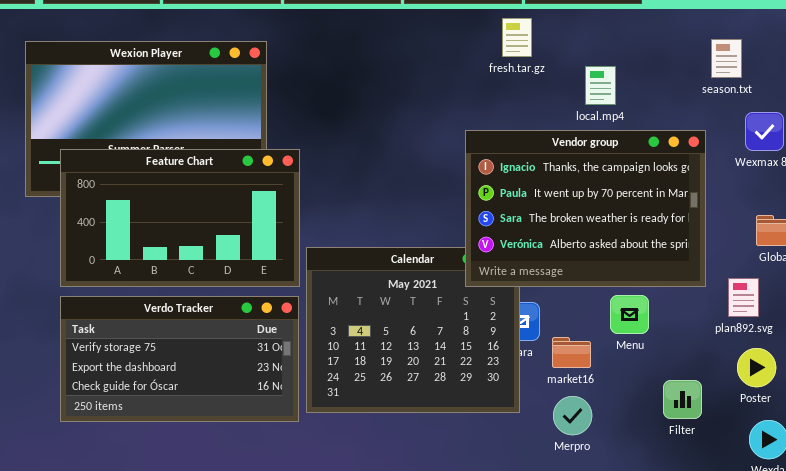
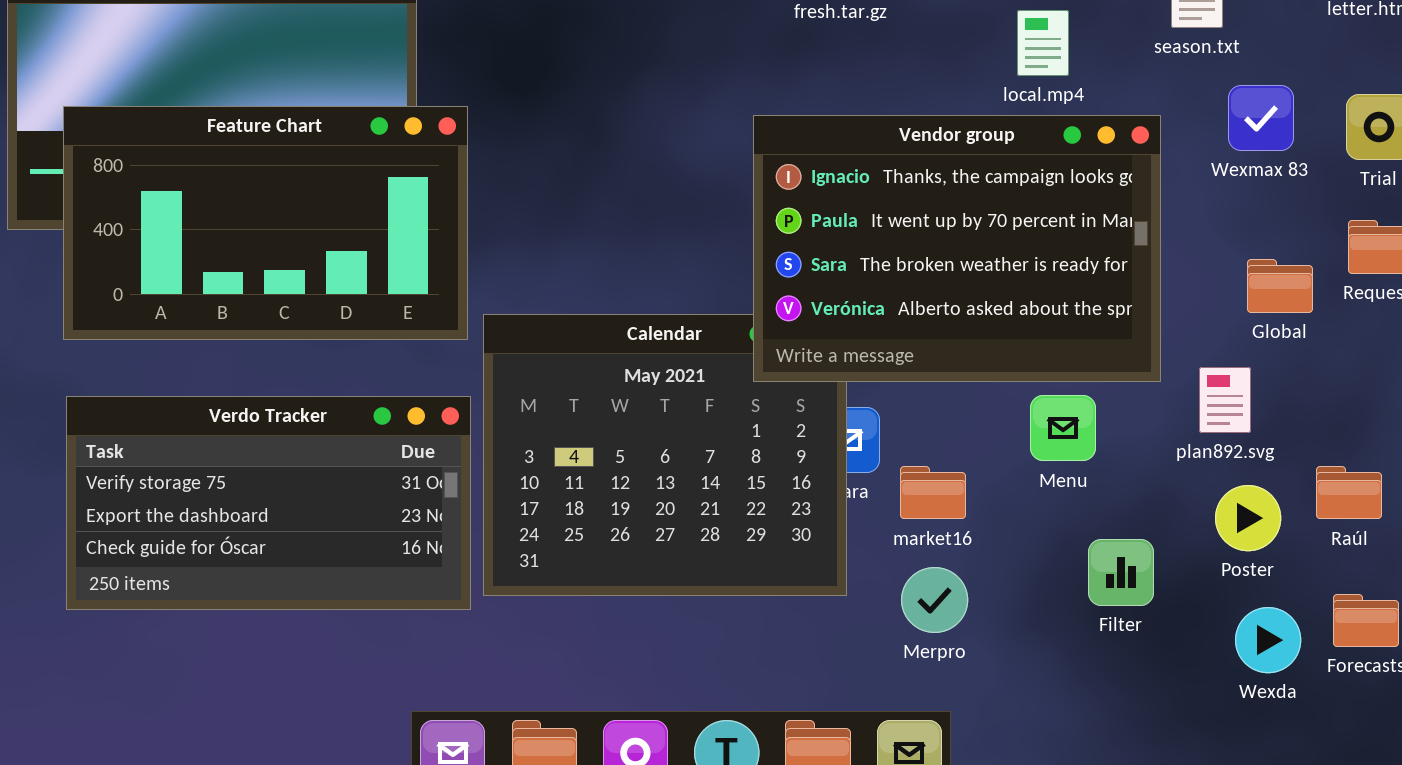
local.mp4: [585,66,616,105] -> [1017,10,1069,76], moved
Feature Chart: [60,149,300,287] -> [63,106,468,340], moved
Menu: [610,295,649,334] -> [1030,395,1096,461], moved

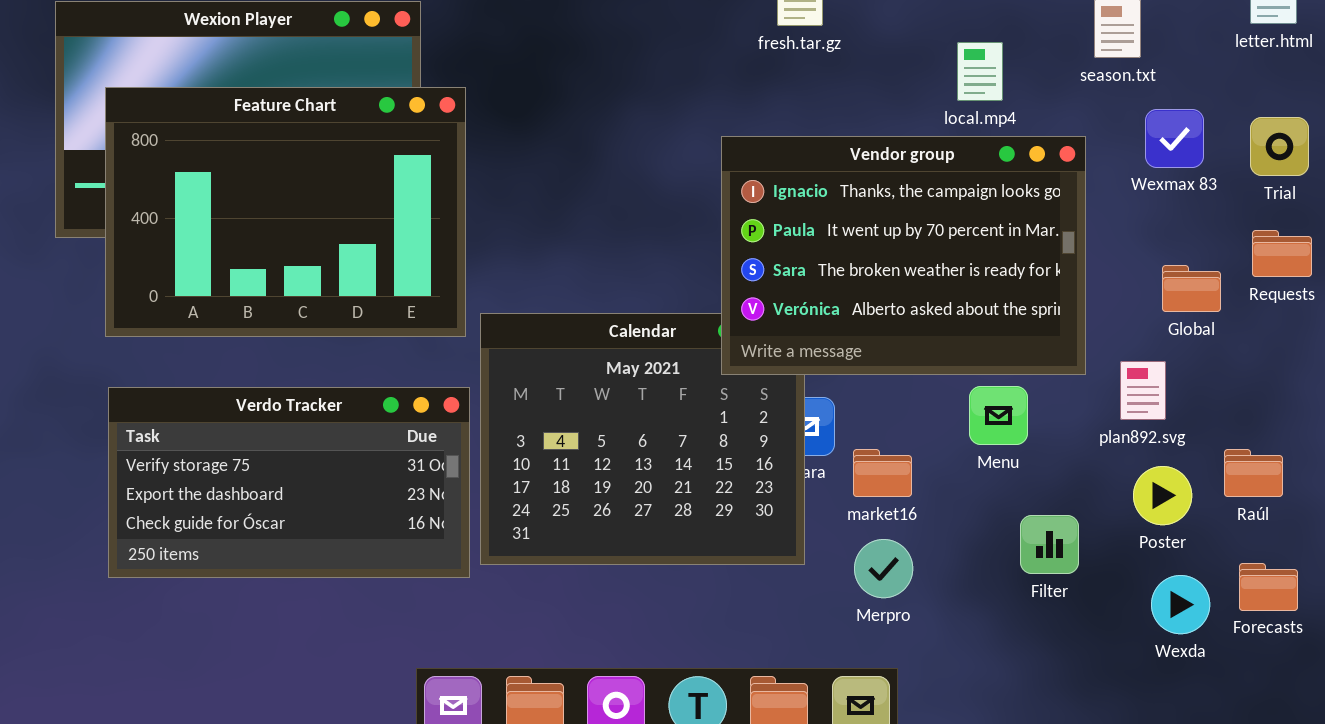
Feature Chart: [63,106,468,340] -> [105,87,466,337], resized

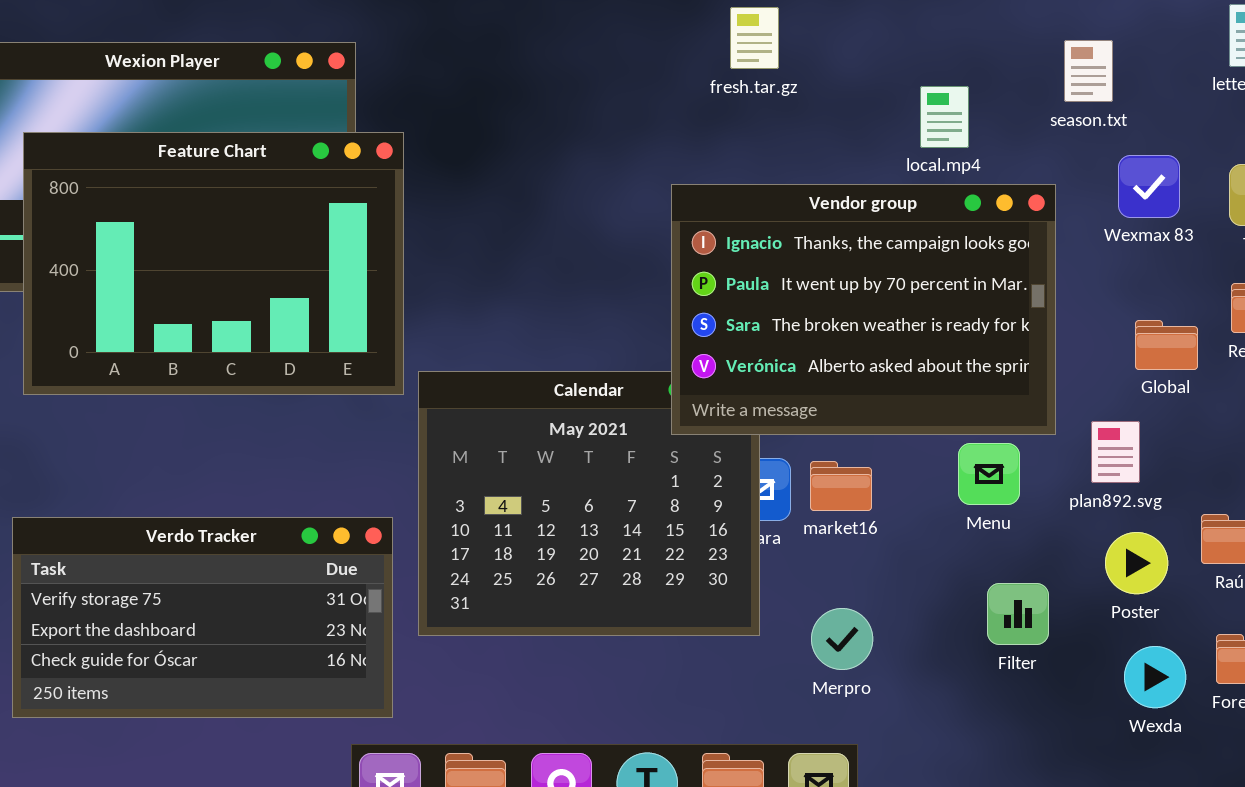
Menu: [969,386,1028,445] -> [958,443,1020,505], moved
Verdo Tracker: [108,387,470,578] -> [12,517,393,718], moved
market16: [853,449,912,497] -> [810,461,872,511], moved

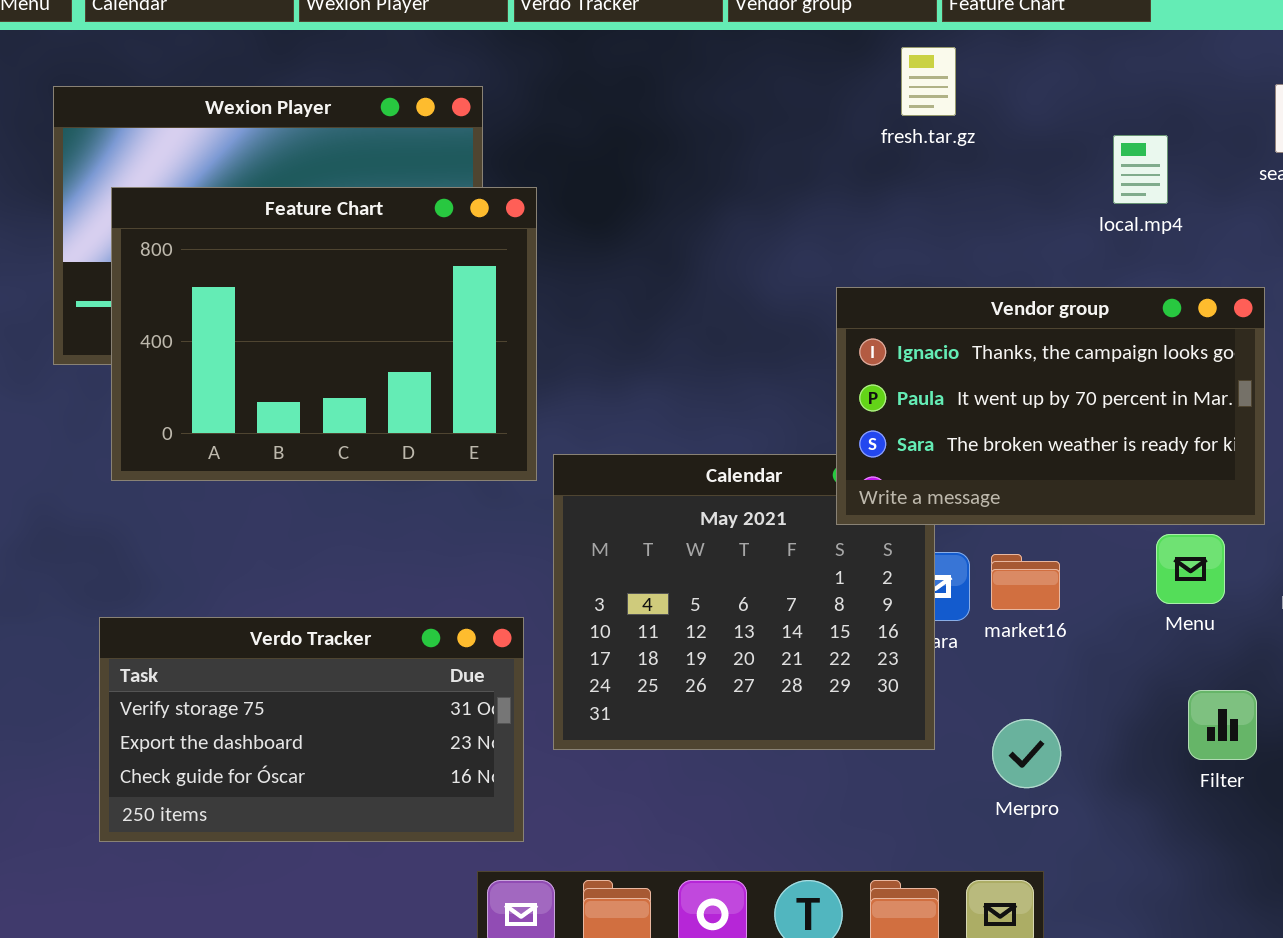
Vendor group: [671,184,1056,435] -> [836,287,1265,525], resized

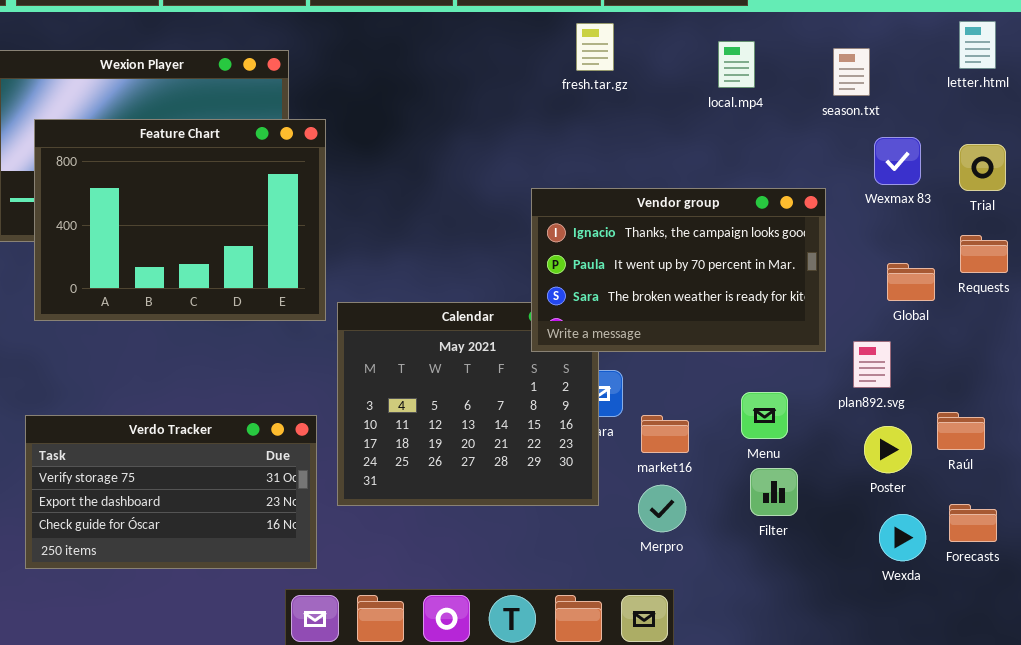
local.mp4: [1113,135,1168,204] -> [718,41,755,88], moved
Menu: [1156,534,1225,604] -> [741,392,788,439], moved
market16: [991,554,1060,610] -> [641,415,689,453], moved
Filter: [1188,690,1257,760] -> [750,468,798,516], moved

